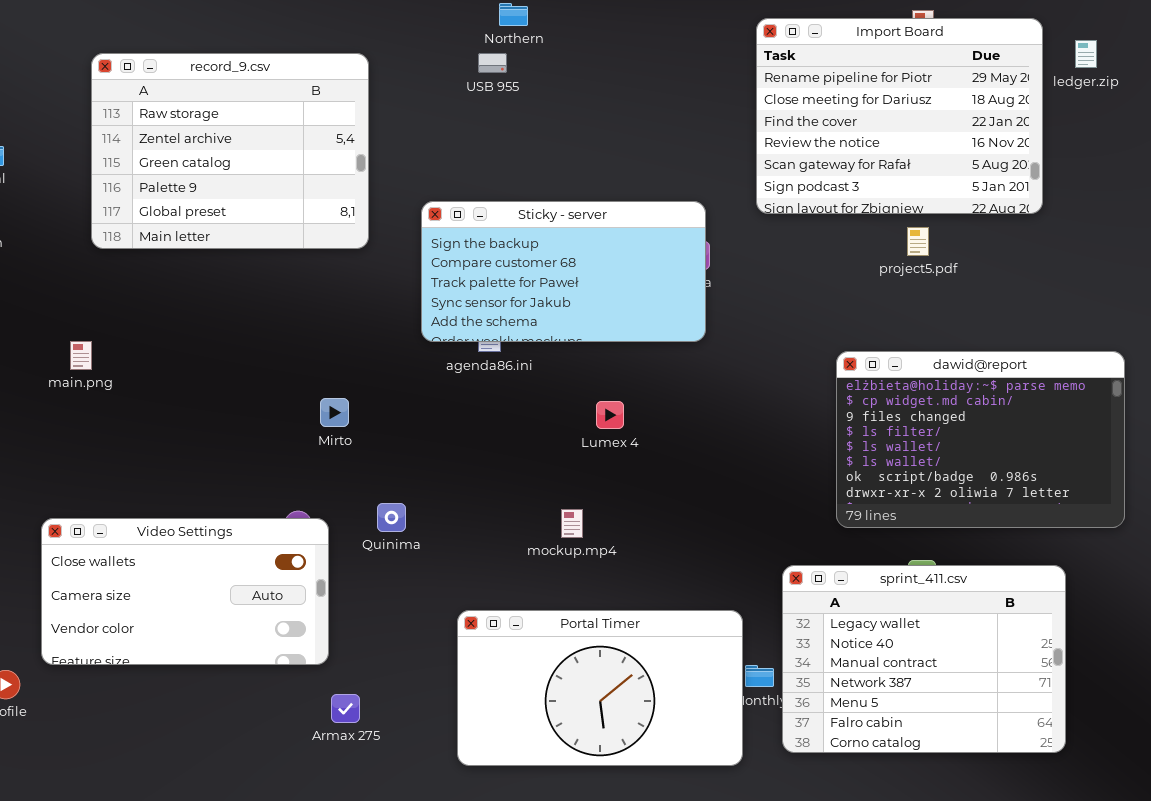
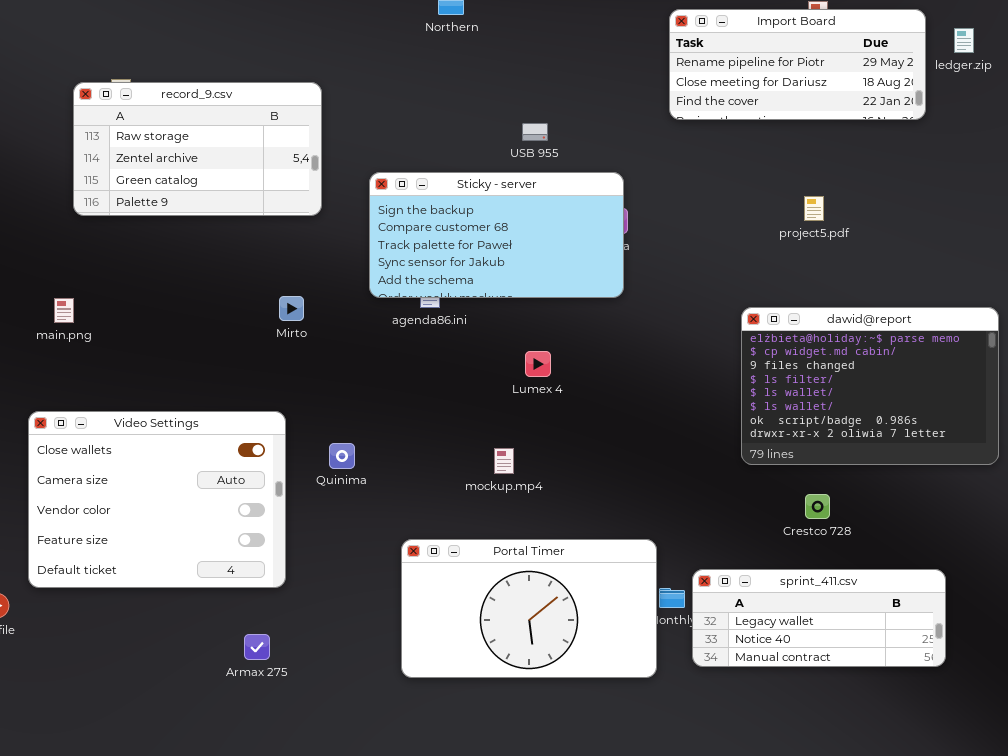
Import Board: [756,18,1043,214] -> [669,9,926,120], resized
record_9.csv: [91,53,369,249] -> [73,82,322,216], resized
USB 955: [478,53,507,73] -> [522,123,548,141], moved
Mirto: [320,398,349,427] -> [279,296,304,321], moved
Video Settings: [41,518,329,665] -> [28,411,286,588], resized
sprint_411.csv: [782,565,1066,753] -> [692,569,946,667], resized
Armax 275: [331,694,360,723] -> [244,634,270,660], moved

